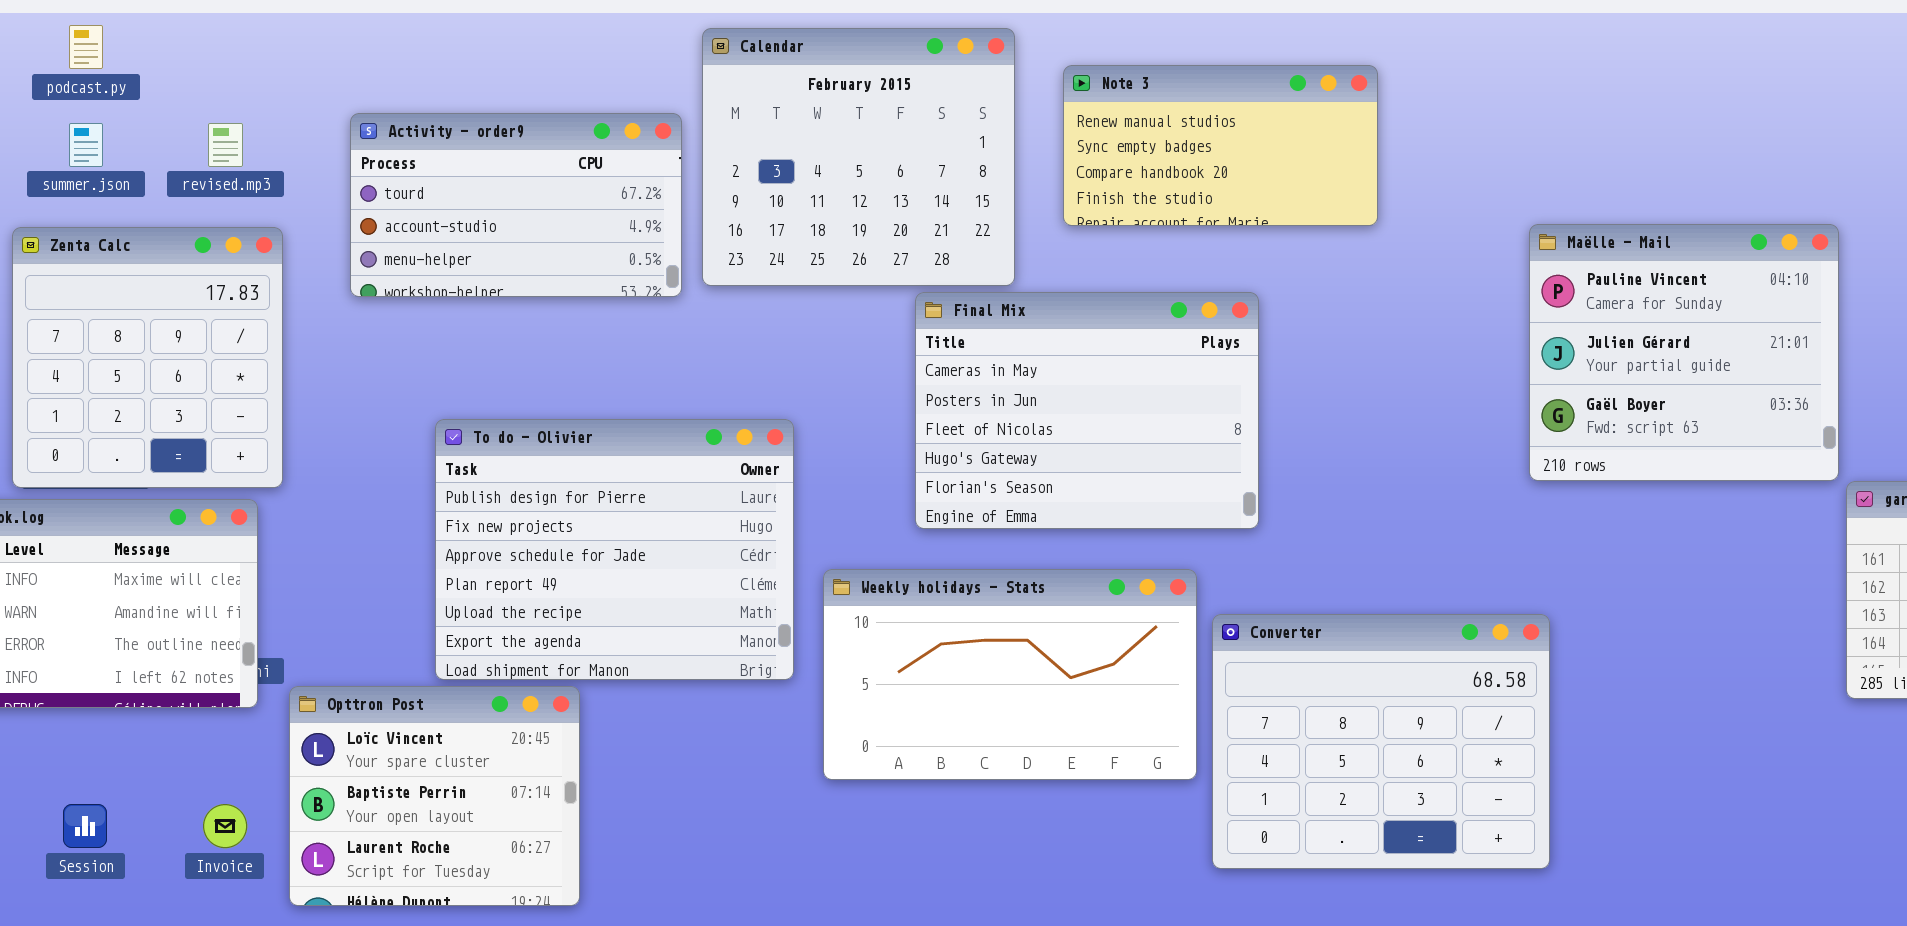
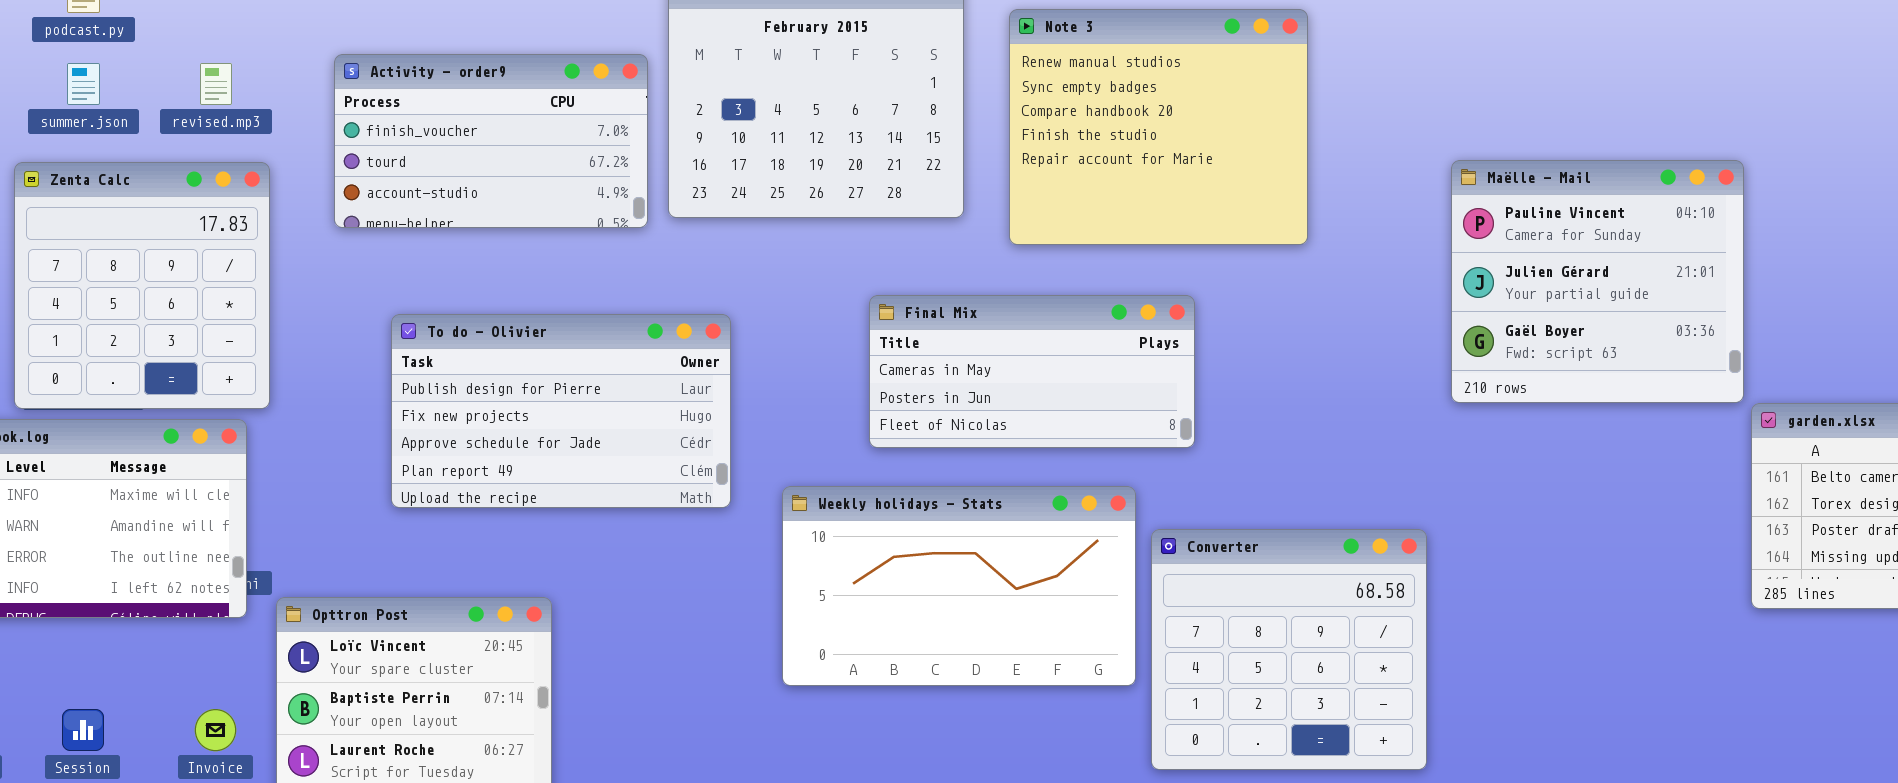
Note 3: [1063,65,1378,226] -> [1009,9,1308,245], resized
Activity - order9: [350,113,682,297] -> [334,54,648,228], scrolled up 1 row
Final Mix: [915,292,1259,529] -> [869,295,1195,448], resized
To do - Olivier: [435,419,794,680] -> [391,314,731,508], moved, resized
Converter: [1212,614,1550,869] -> [1151,529,1427,770], resized

